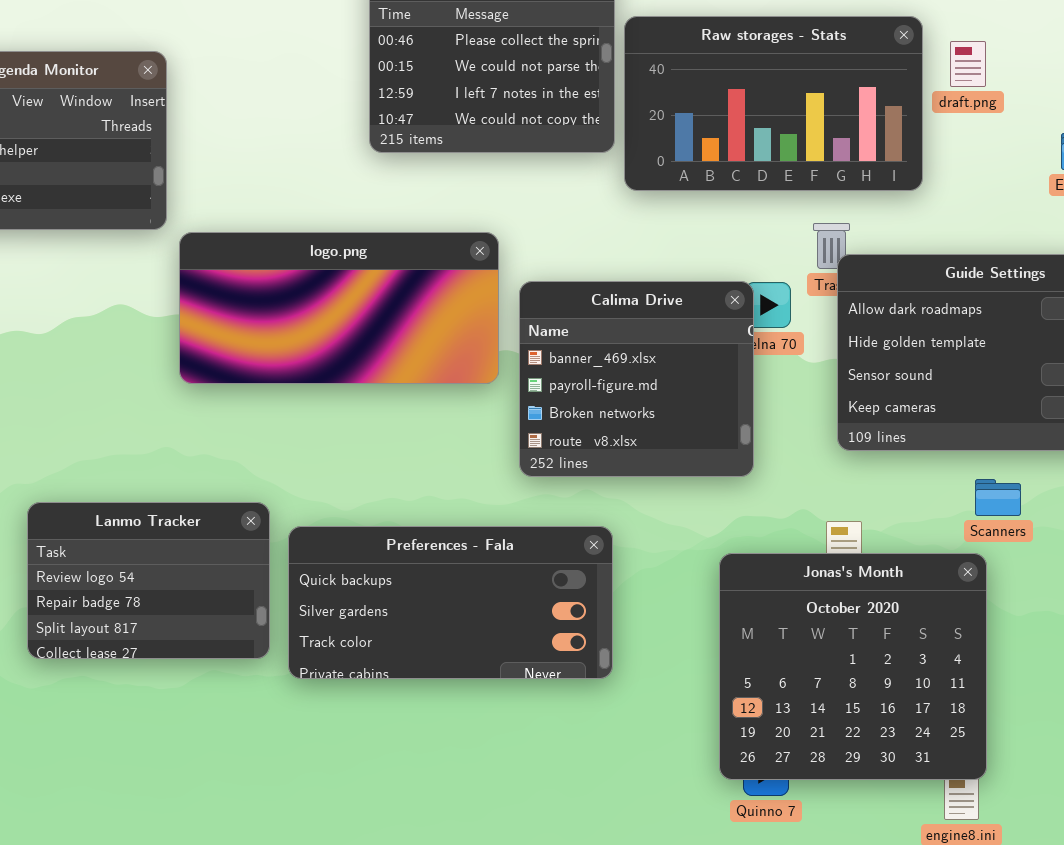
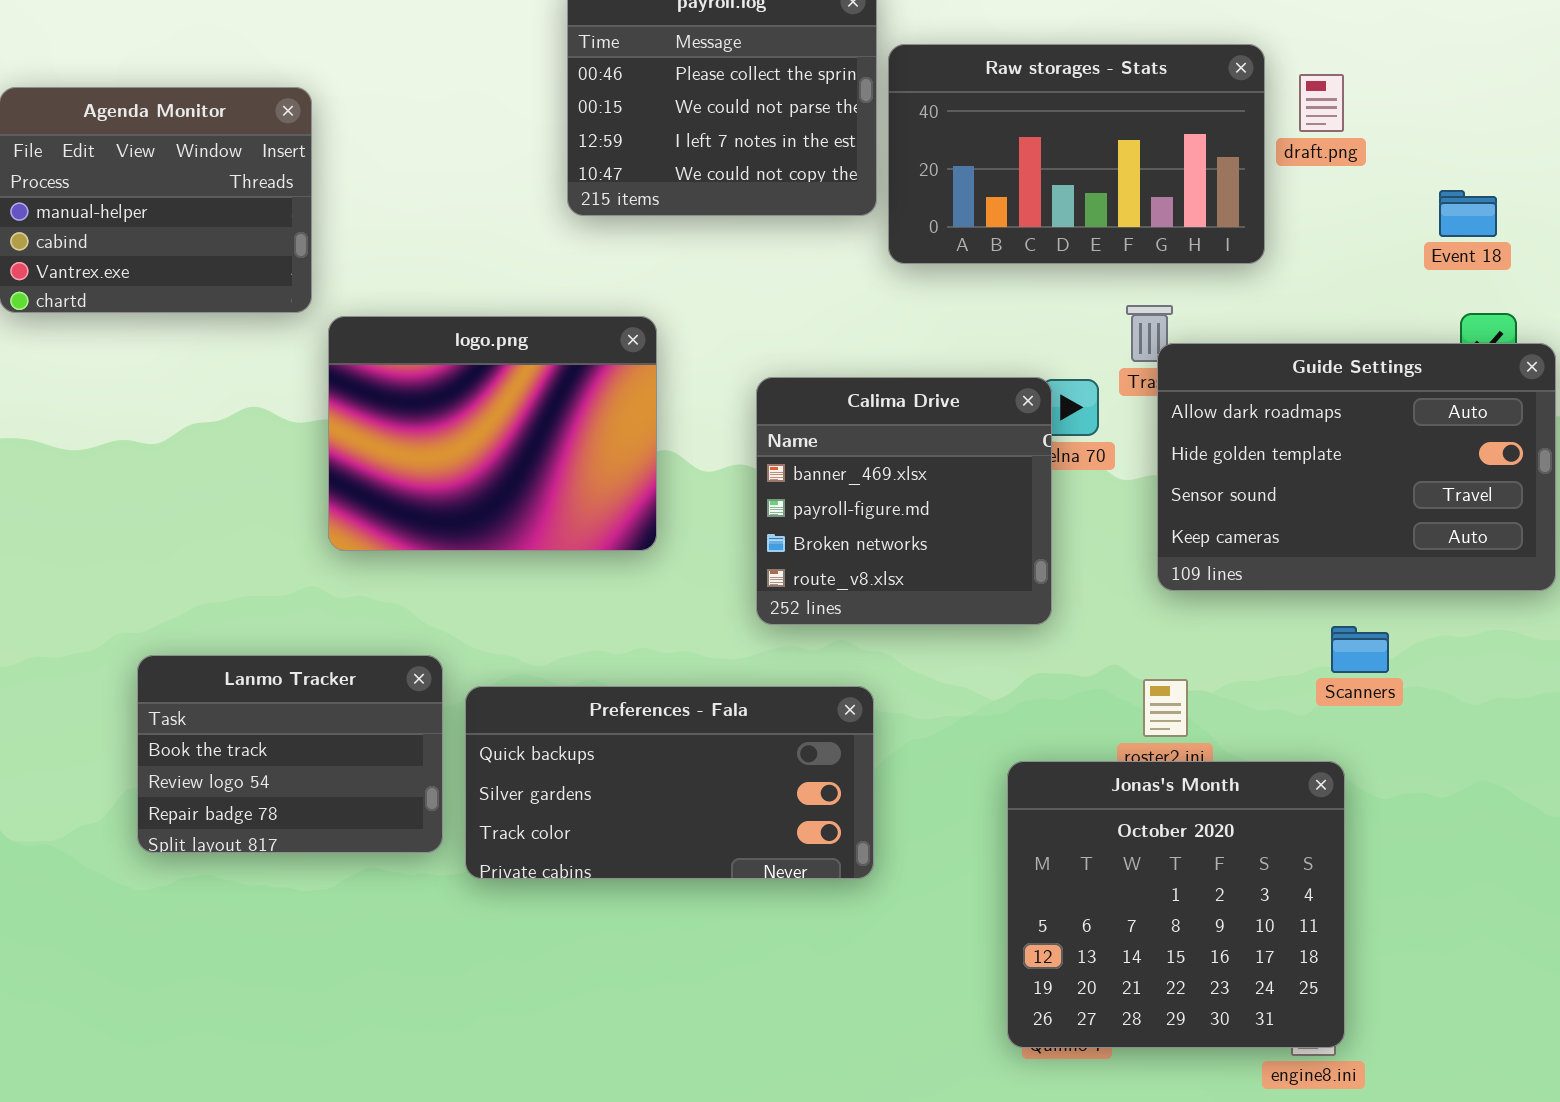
logo.png: [179,232,499,384] -> [328,316,657,551], resized
Lanmo Tracker: [27,502,270,659] -> [137,655,443,853], scrolled up 1 row
Jonas's Month: [719,553,987,780] -> [1007,761,1345,1048], moved

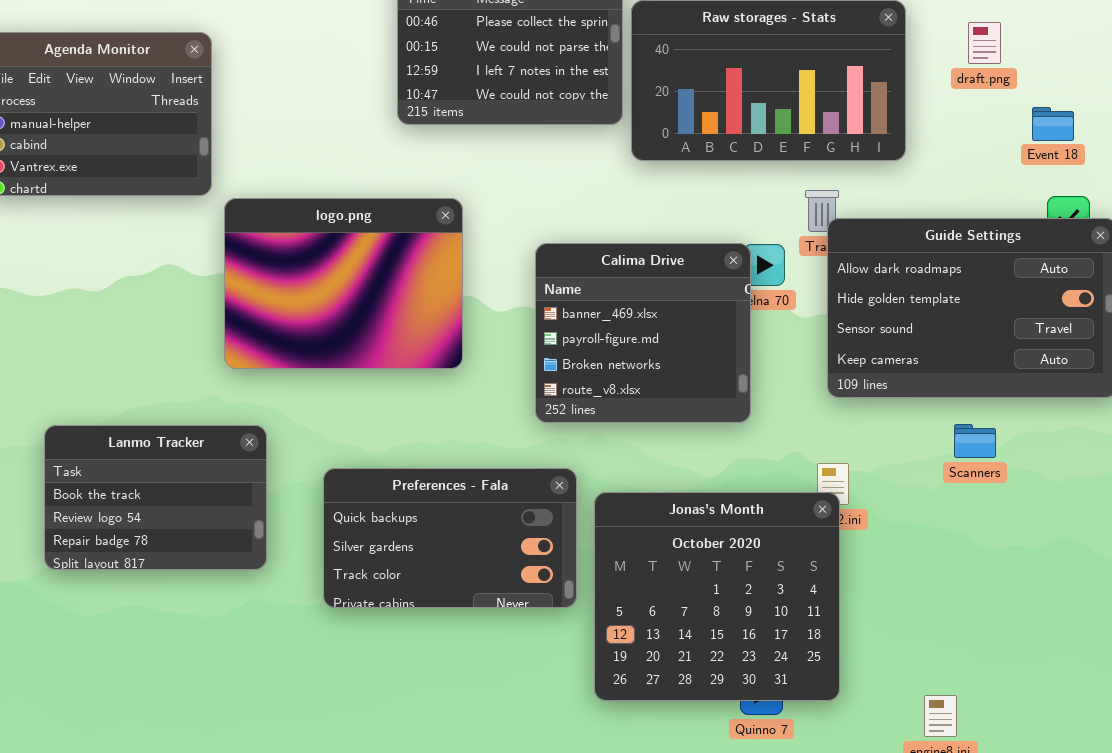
draft.png: [1299,74,1344,132] -> [968,22,1001,64], moved
Lanmo Tracker: [137,655,443,853] -> [44,425,267,570], moved
Preferences - Fala: [465,686,874,879] -> [323,468,577,608], resized
Jonas's Month: [1007,761,1345,1048] -> [594,492,840,701], moved

